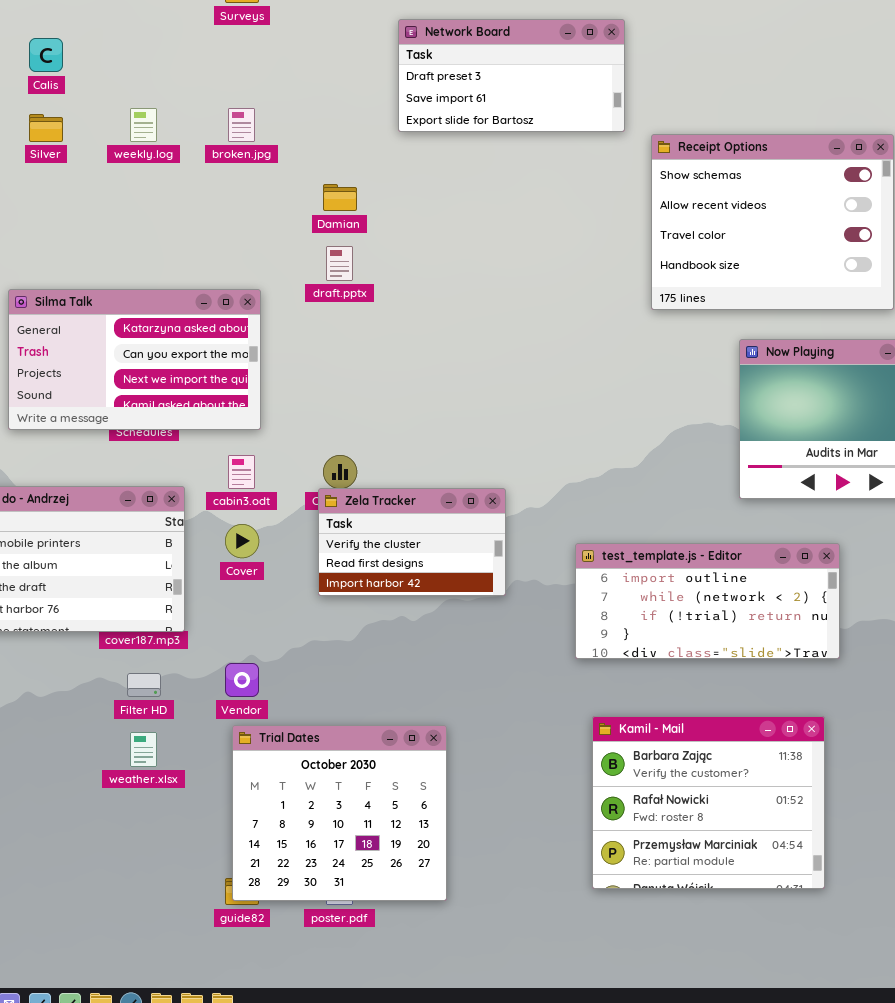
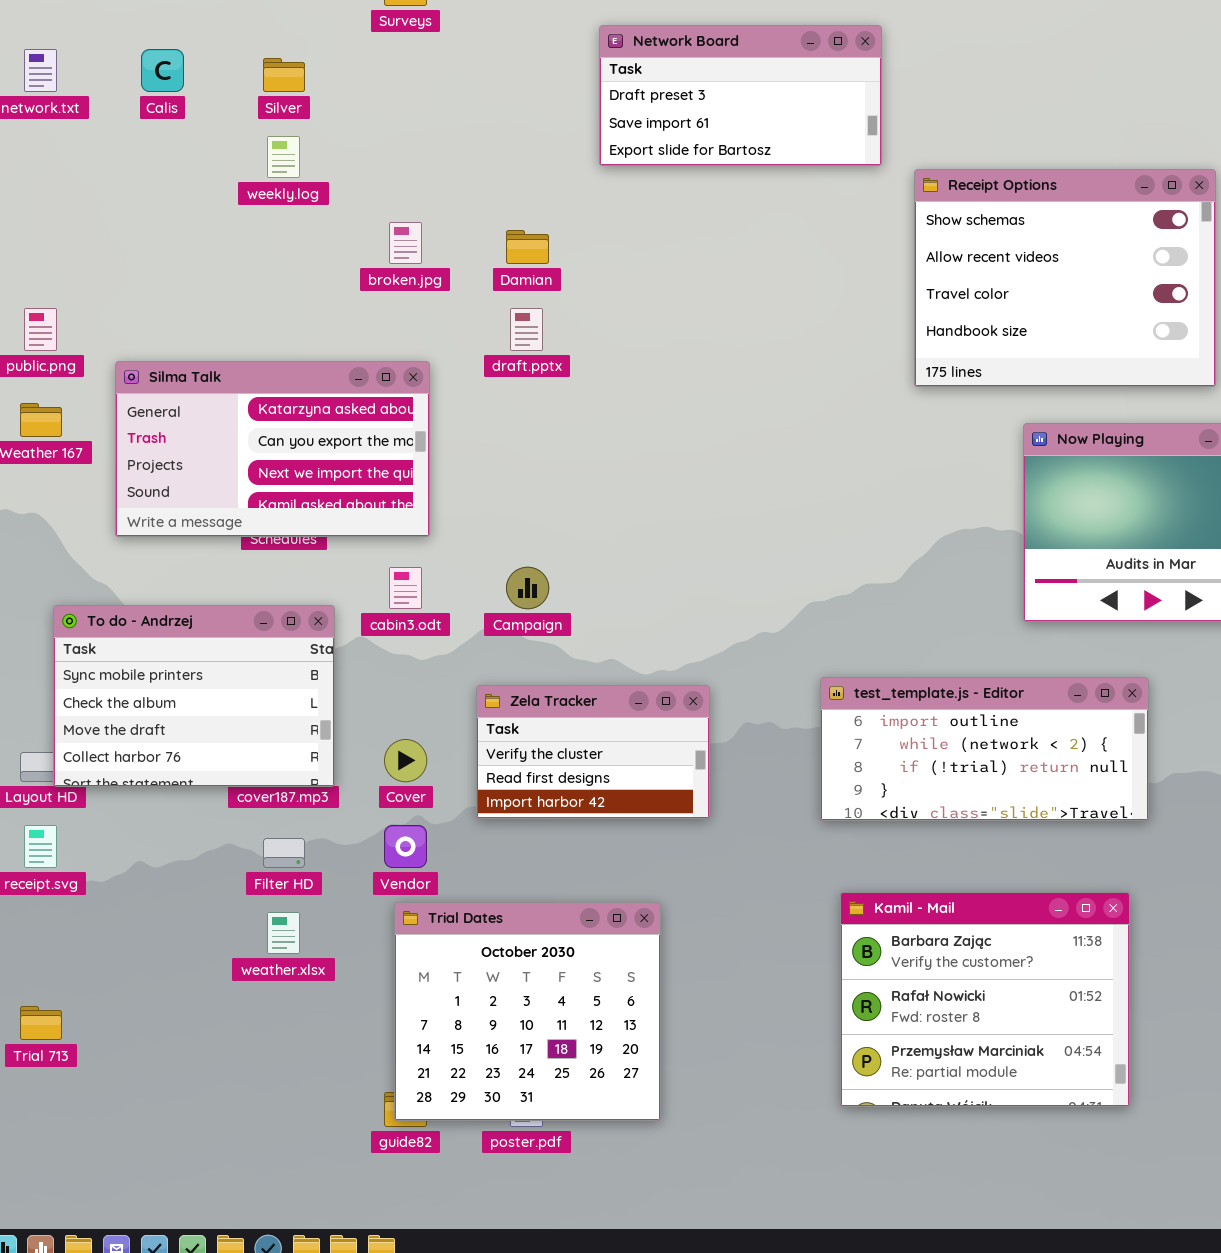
broken.jpg: [228,108,255,142] -> [389,222,422,264], moved
Silver: [29,114,63,142] -> [263,58,305,92], moved
Zela Tracker: [318,488,506,596] -> [476,685,710,819], moved
Cover: [225,524,259,558] -> [384,739,427,782], moved

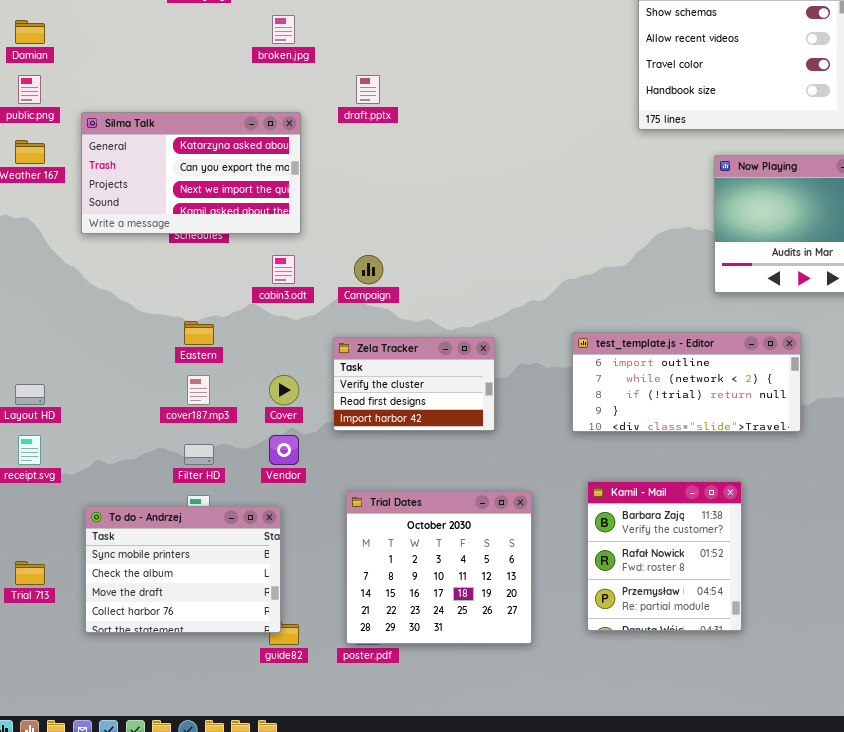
Damian: [506,230,549,264] -> [15,20,45,44], moved
To do - Andrzej: [53,605,335,787] -> [85,506,281,633], moved
Kamil - Mail: [840,892,1130,1107] -> [587,481,742,631], resized
Trial Dates: [394,902,661,1121] -> [346,491,532,644], moved

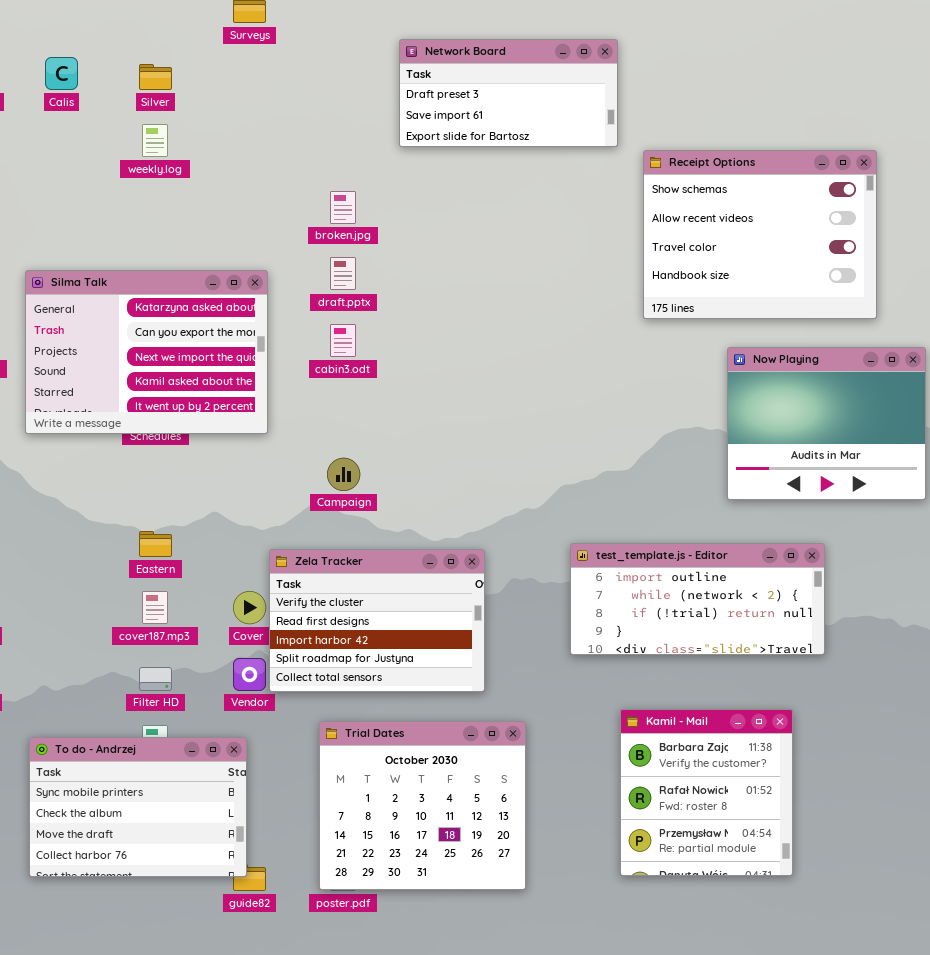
broken.jpg: [272,15,295,44] -> [330,191,356,224], moved
Silma Talk: [81,112,301,234] -> [25,270,268,434], resized
cabin3.odt: [272,255,295,284] -> [330,324,356,357], moved
Zela Tracker: [333,337,495,431] -> [269,549,485,692], resized
Kamil - Mail: [587,481,742,631] -> [620,709,793,876], moved

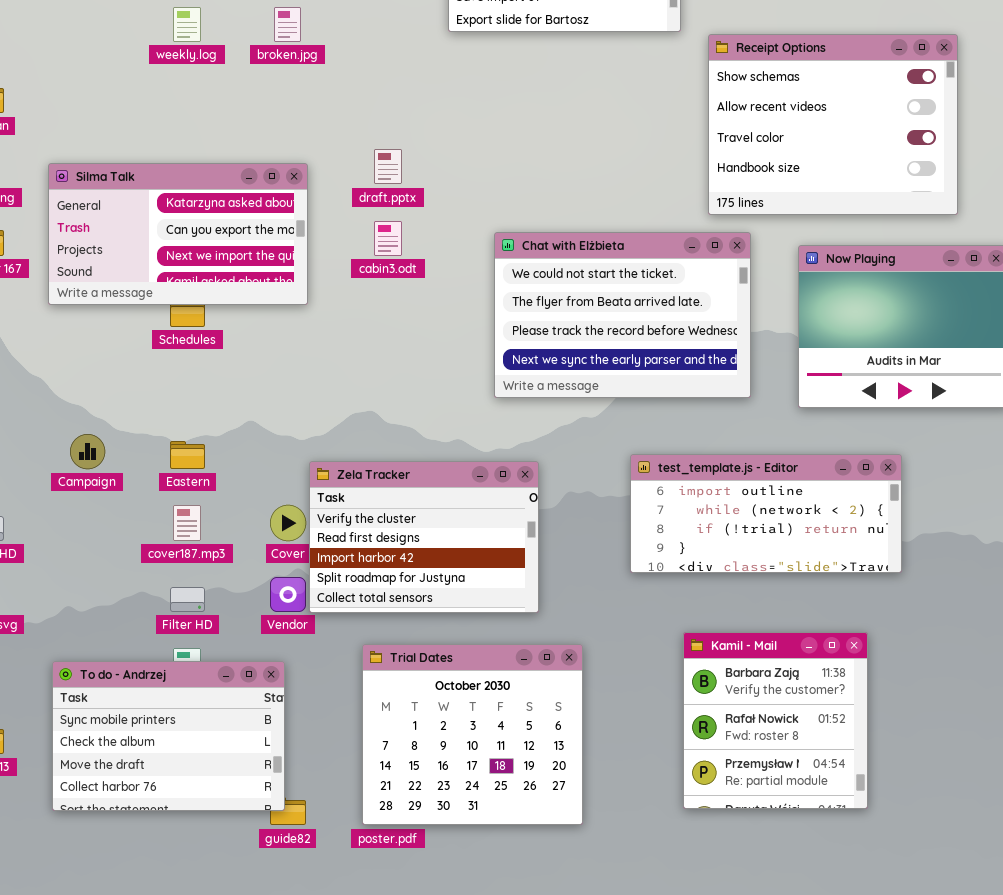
broken.jpg: [330,191,356,224] -> [274,7,301,42], moved
Silma Talk: [25,270,268,434] -> [48,163,308,305], resized
Chat with Elżbieta: none -> [494,232,751,398], opened
Campaign: [327,458,360,491] -> [70,434,105,469], moved

